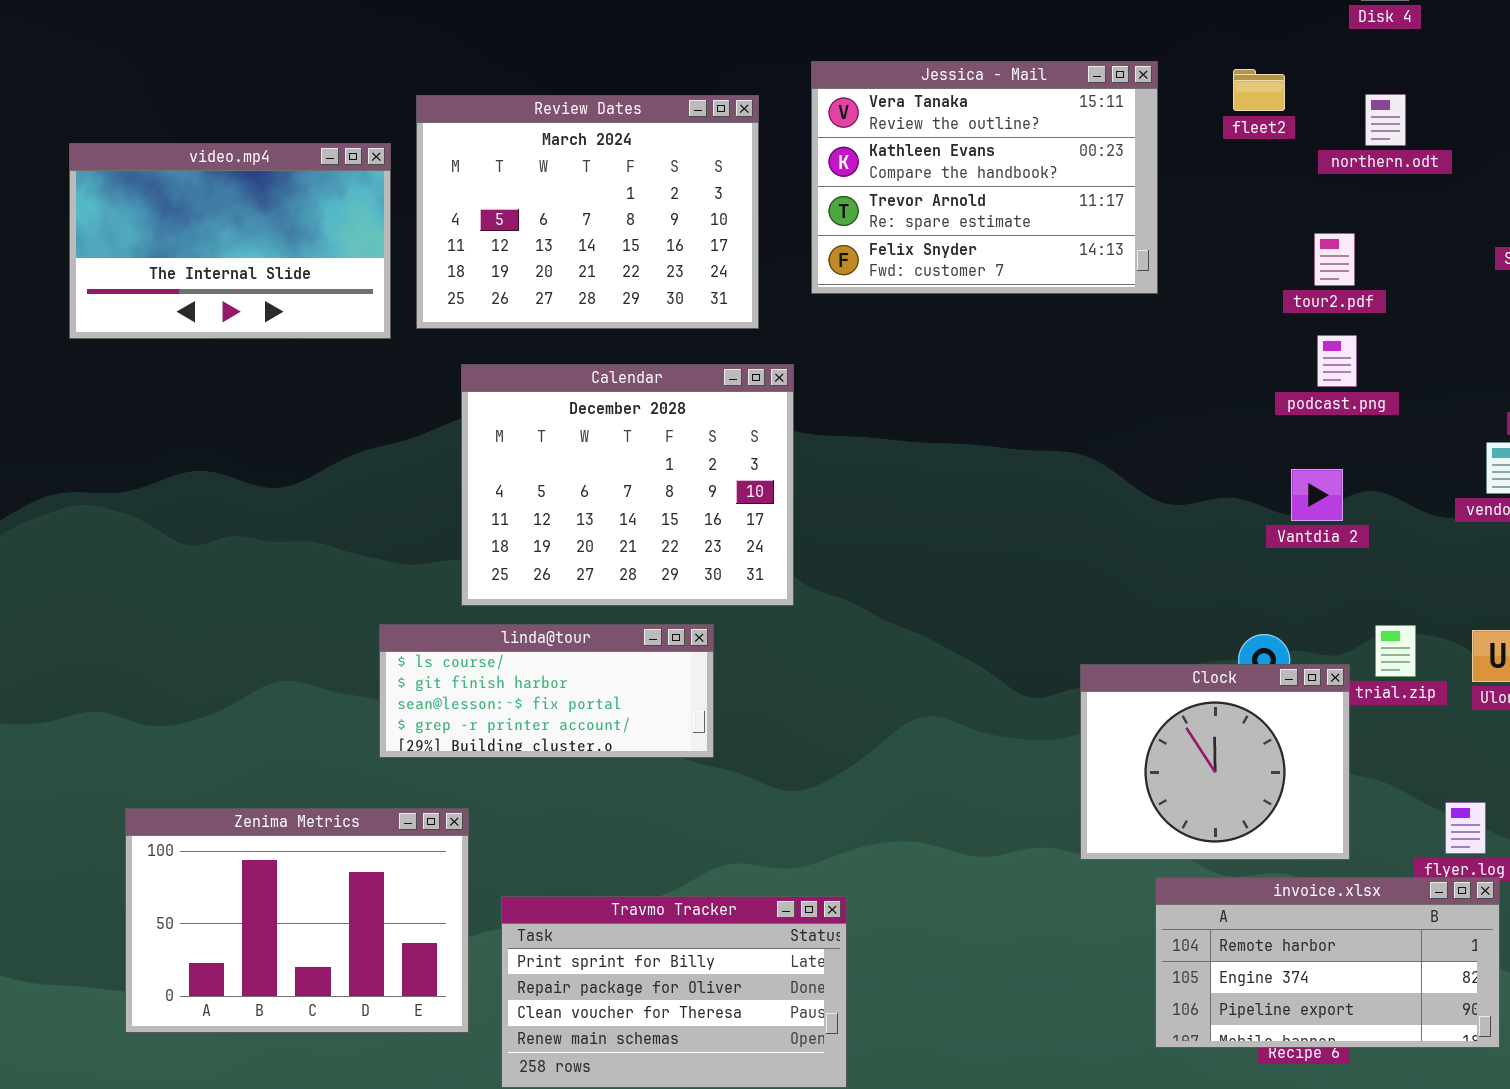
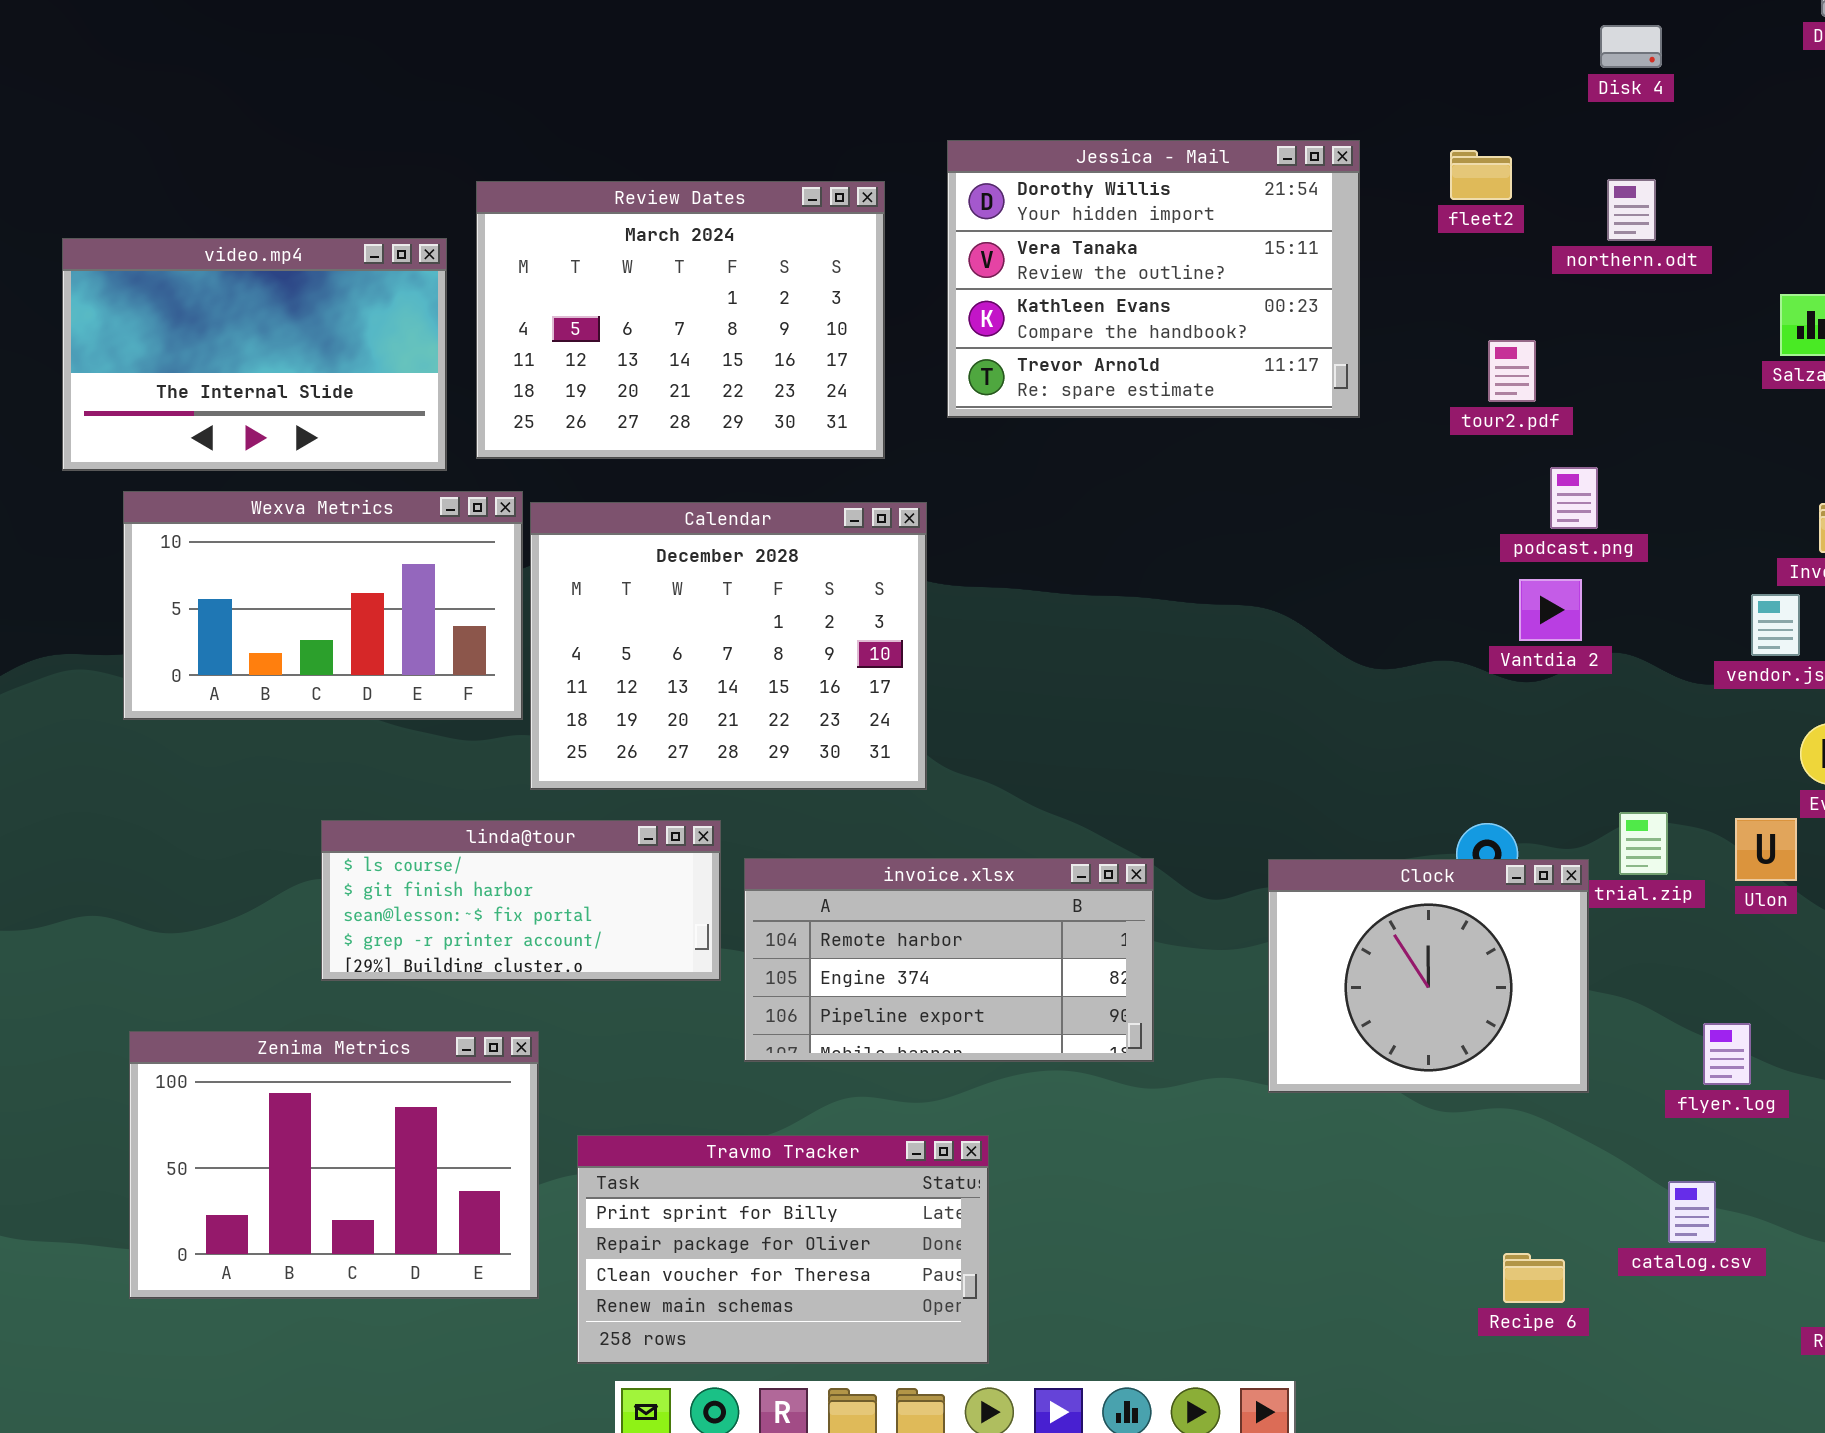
Jessica - Mail: [811,61,1158,294] -> [947,140,1360,418], scrolled up 1 row
tour2.pdf: [1314,233,1355,286] -> [1488,340,1536,402], moved
Wexva Metrics: none -> [123,491,523,720], opened
Vantdia 2: [1291,469,1343,521] -> [1519,579,1582,641], moved
linda@tour: [379,624,714,758] -> [321,820,721,981], moved
invoice.xlsx: [1155,877,1500,1048] -> [744,858,1154,1062], moved

